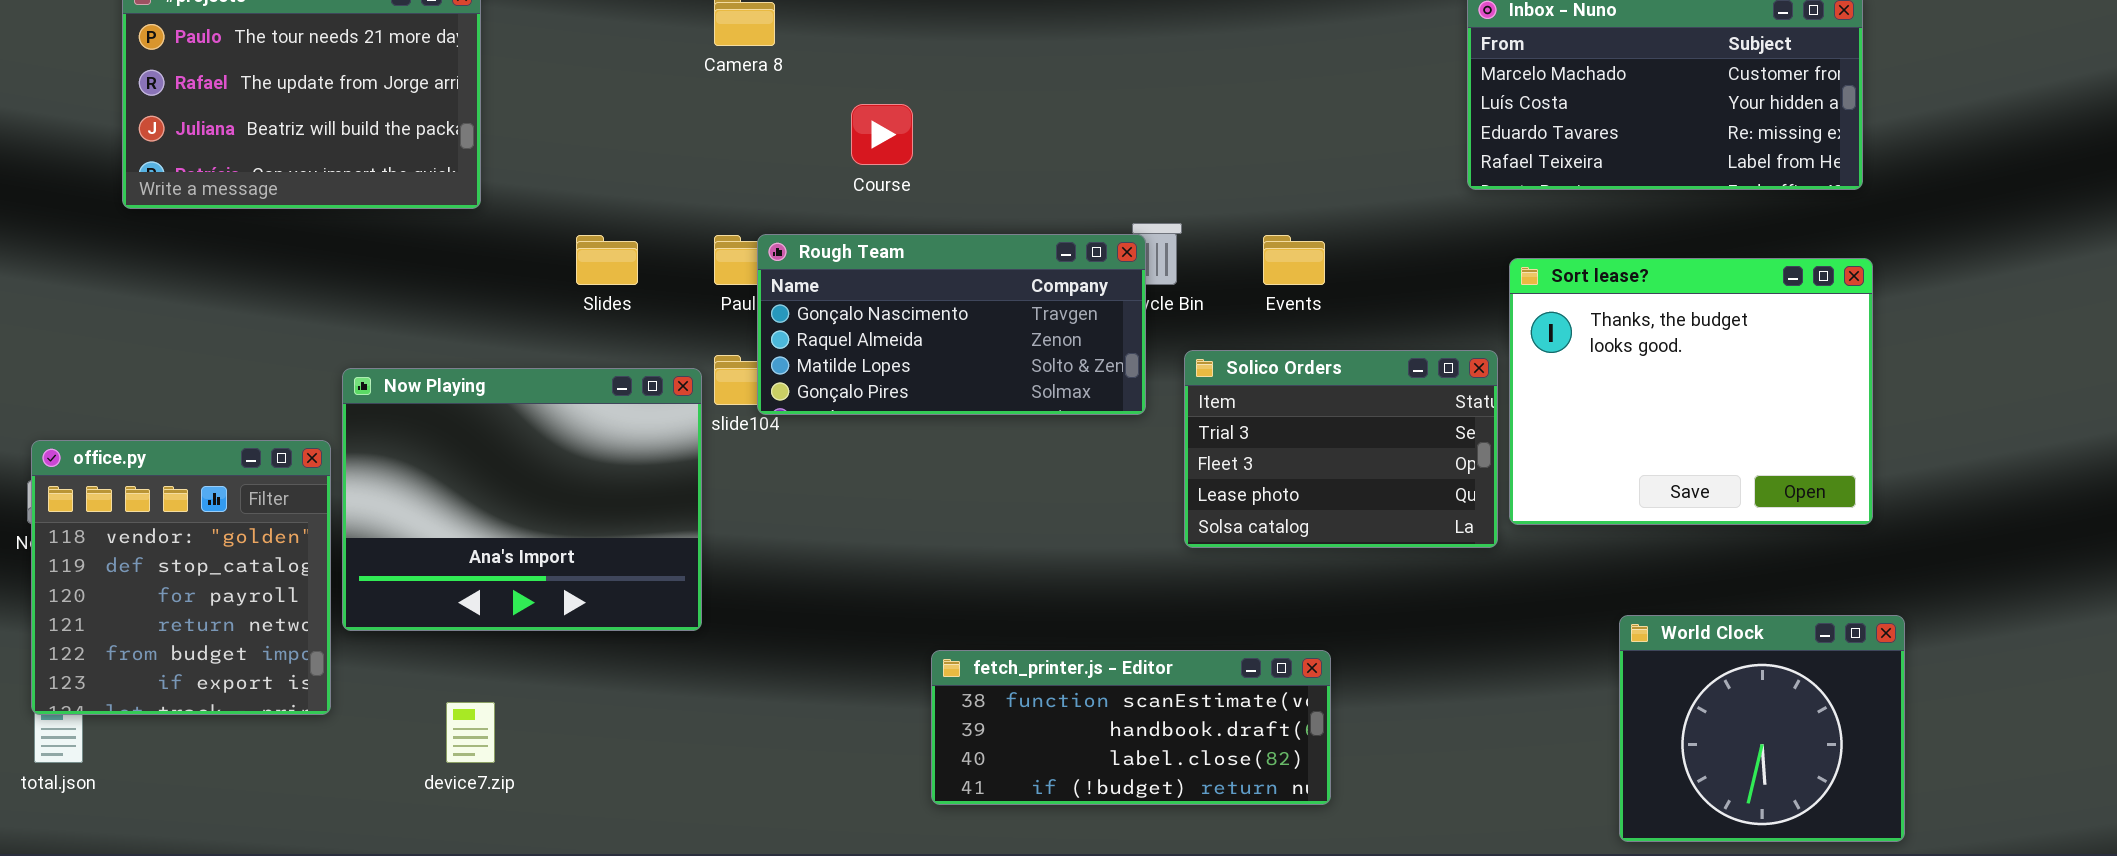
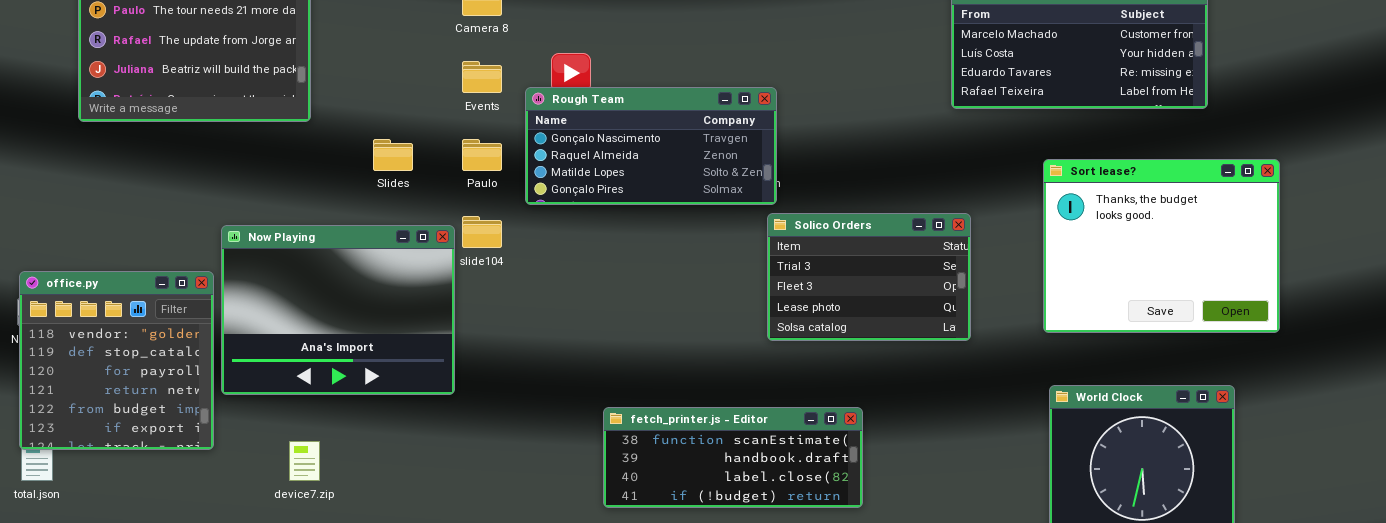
Rough Team: [757,234,1146,415] -> [525,87,777,205], moved
Events: [1263,235,1325,285] -> [462,61,502,93], moved
Sort lease?: [1509,258,1873,525] -> [1043,159,1280,333], moved

